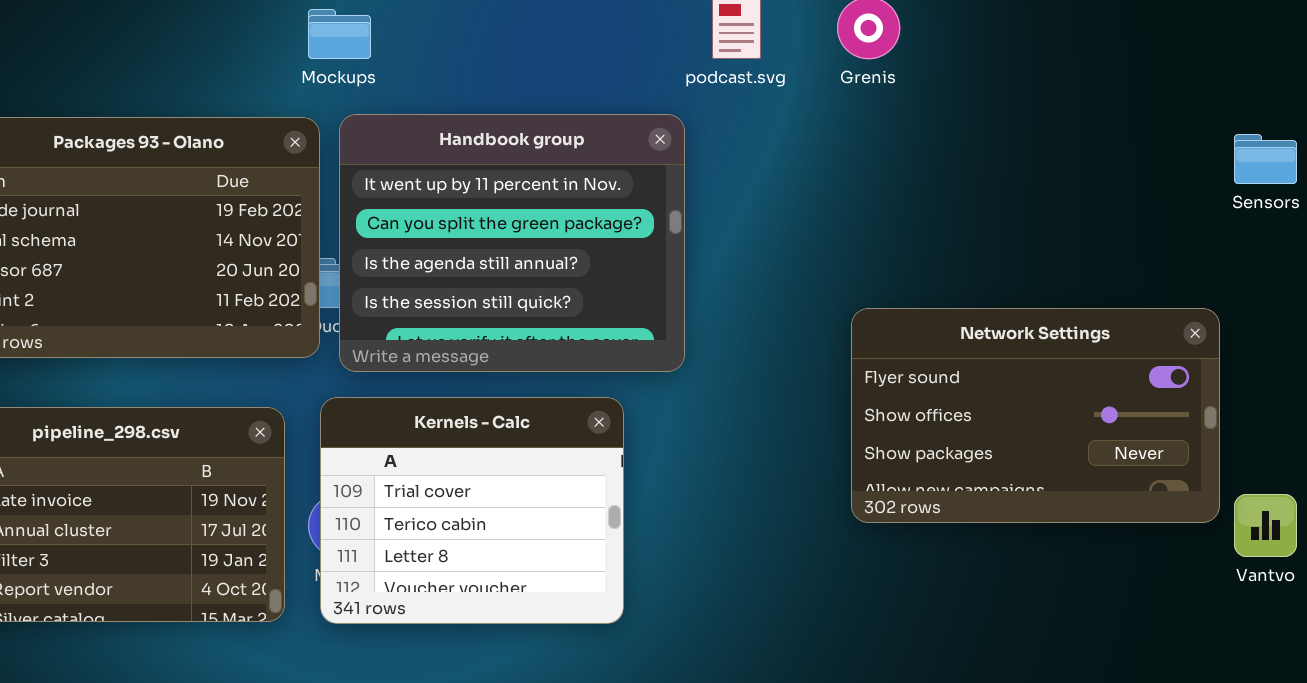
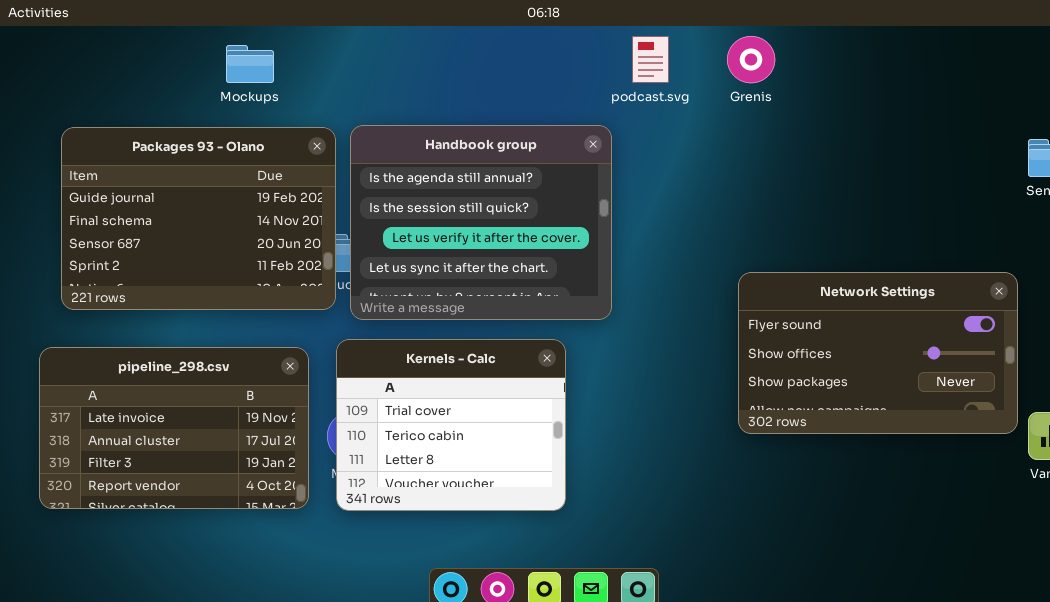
Mockups: [308,9,371,59] -> [226,45,274,83], moved
Handbook group: [339,114,685,372] -> [350,125,612,320], scrolled down 2 rows

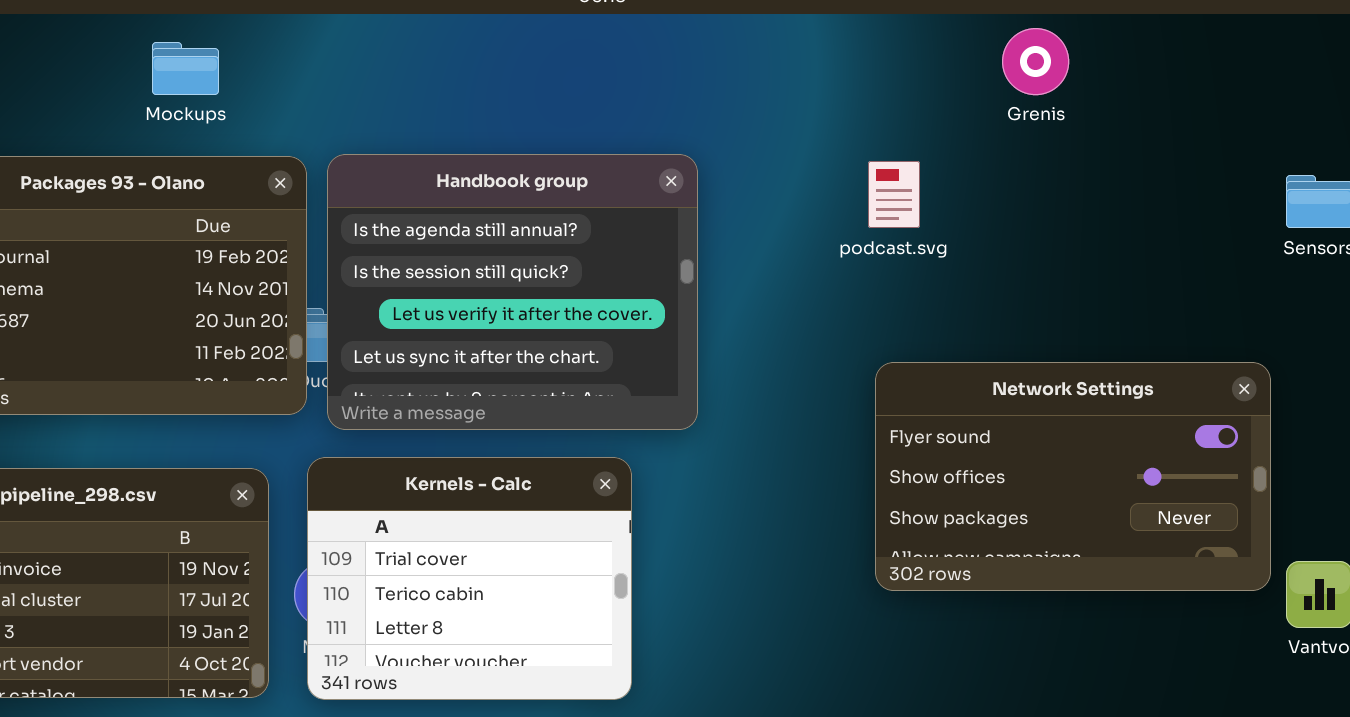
podcast.svg: [632,36,669,83] -> [868,161,920,228], moved
Grenis: [727,36,775,83] -> [1002,28,1069,95], moved

